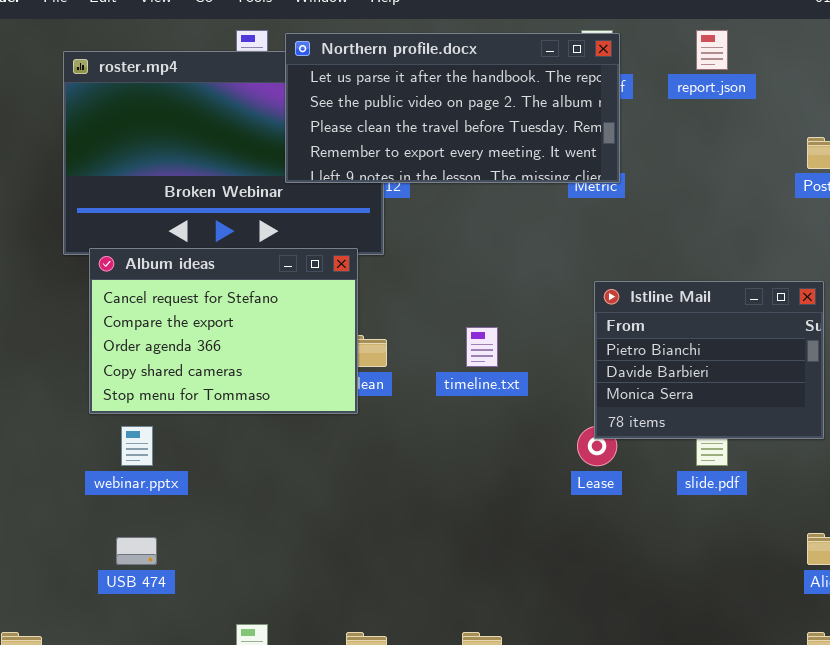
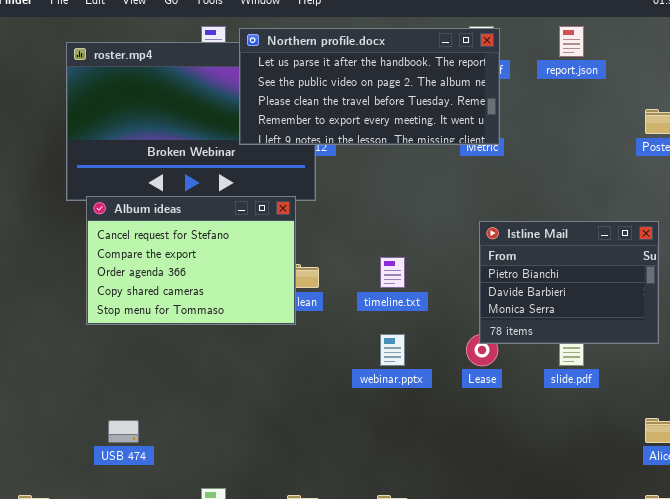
webinar.pptx: [121,426,153,466] -> [380,334,405,366], moved

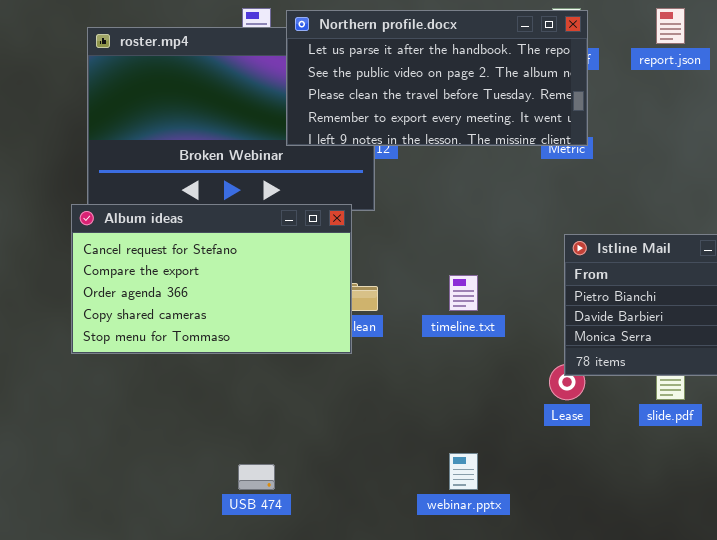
Album ideas: [86,196,296,325] -> [71,204,352,354], resized
webinar.pptx: [380,334,405,366] -> [449,453,478,490], moved
USB 474: [108,420,139,443] -> [238,464,275,490], moved

